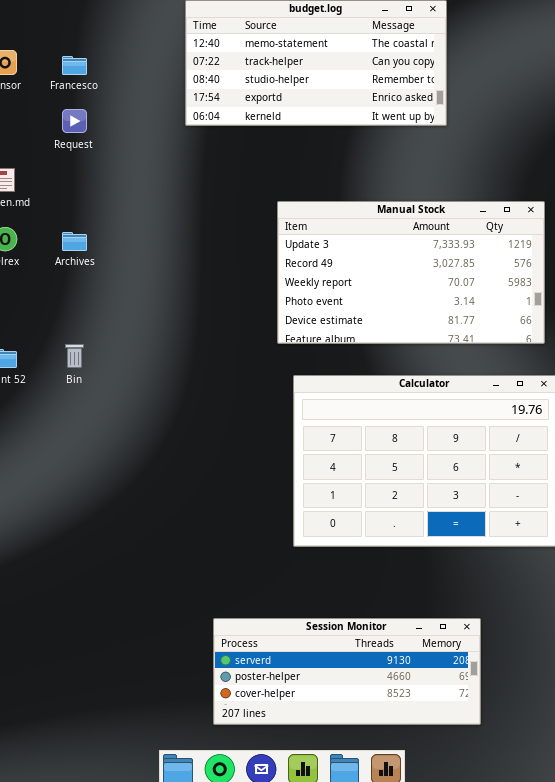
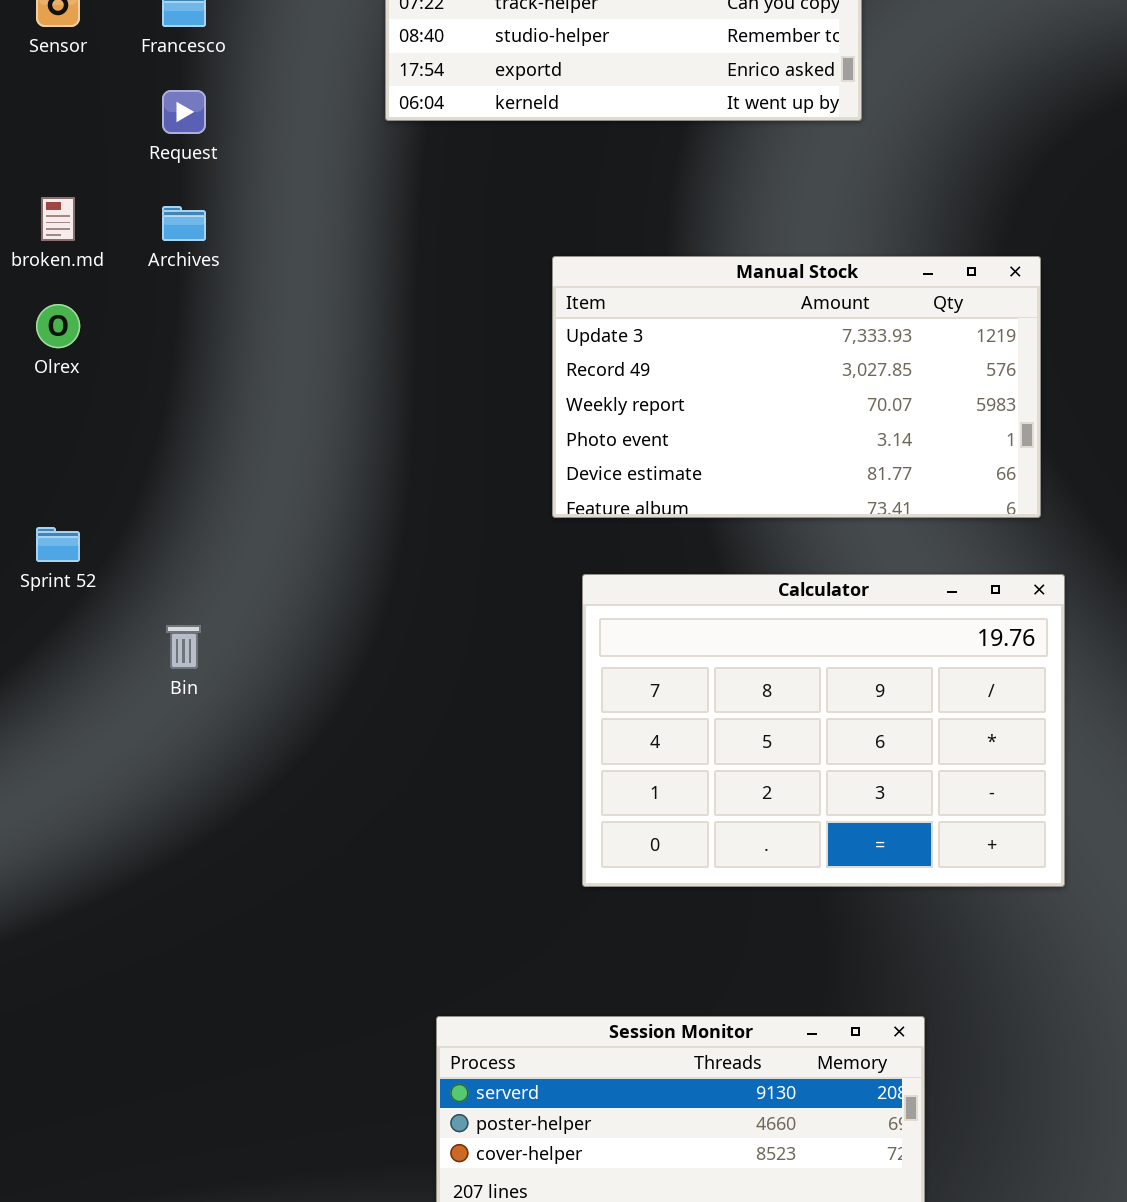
Archives: [62,232,87,251] -> [162,206,206,241], moved
Bin: [65,344,84,368] -> [166,625,201,669], moved

